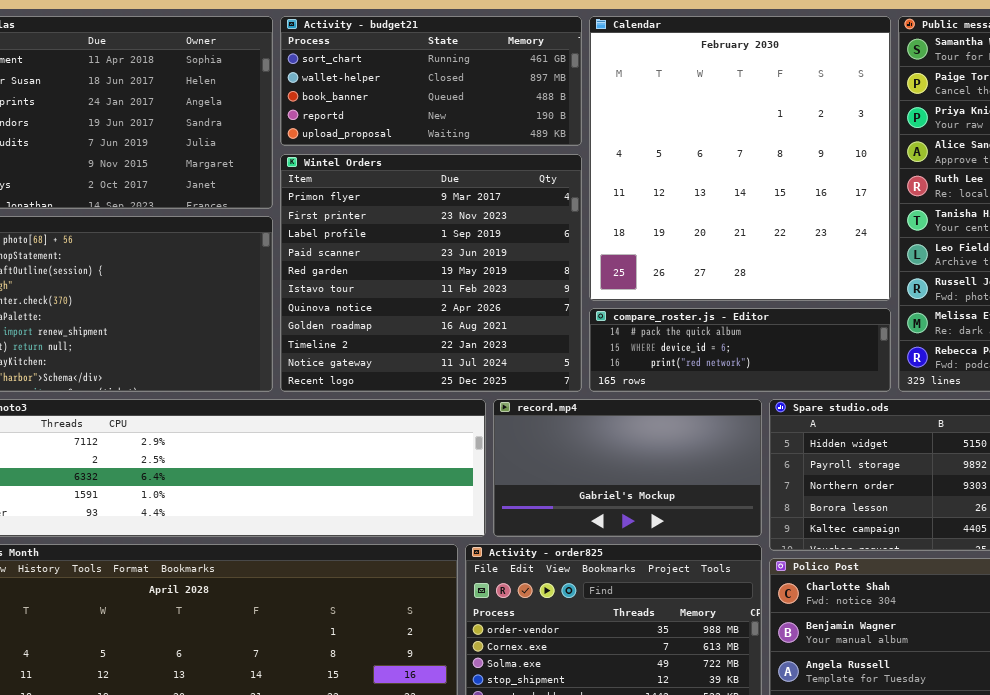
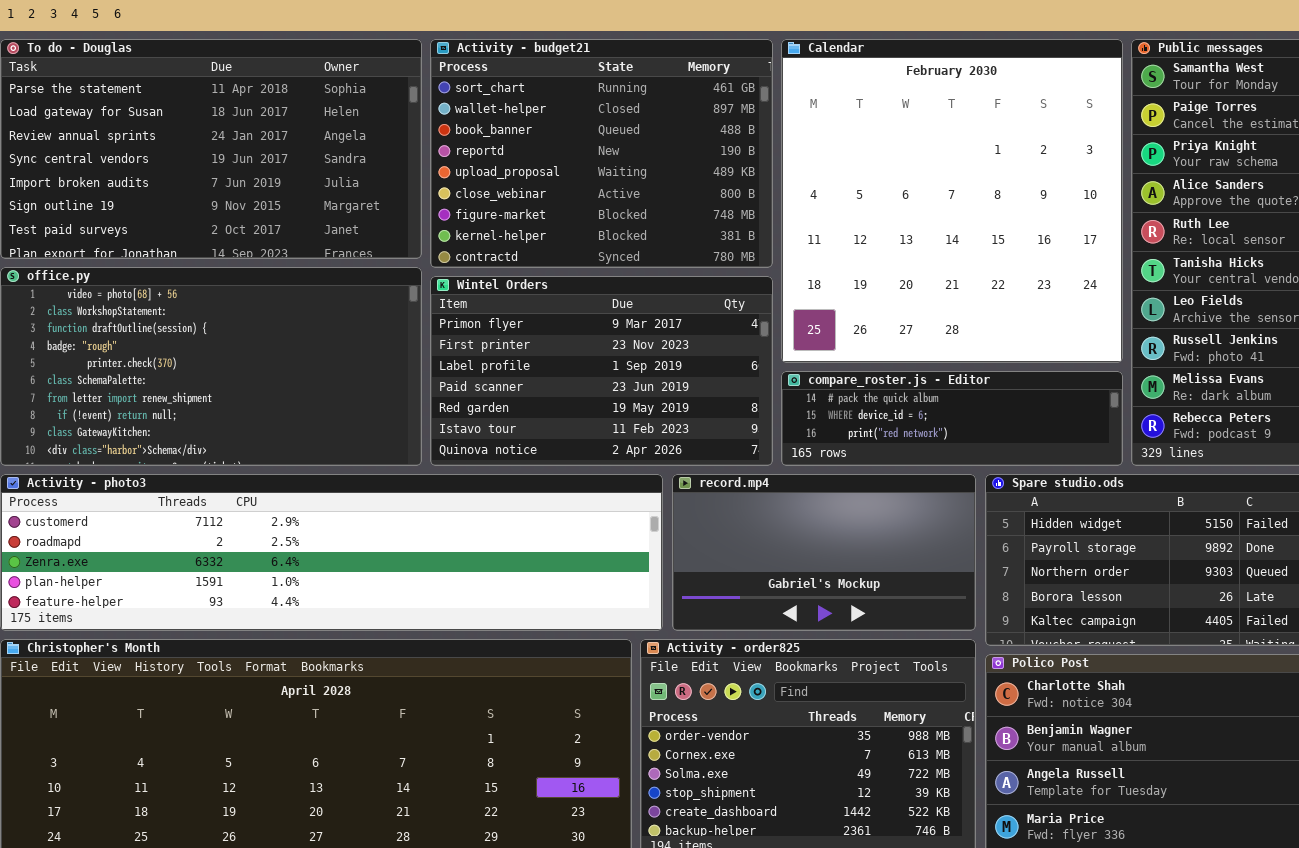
Activity - budget21: [280,16,582,146] -> [430,39,773,268], resized
Wintel Orders: [280,154,582,392] -> [430,276,773,466], resized

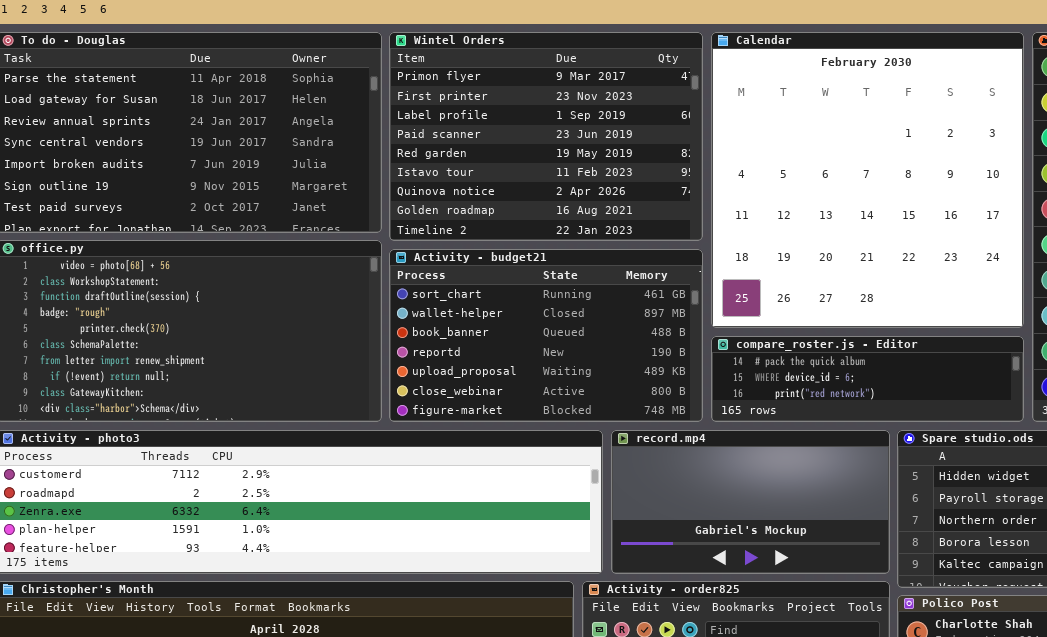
Activity - budget21: [430,39,773,268] -> [389,249,703,422], moved, resized
Wintel Orders: [430,276,773,466] -> [389,32,703,241], moved, resized

